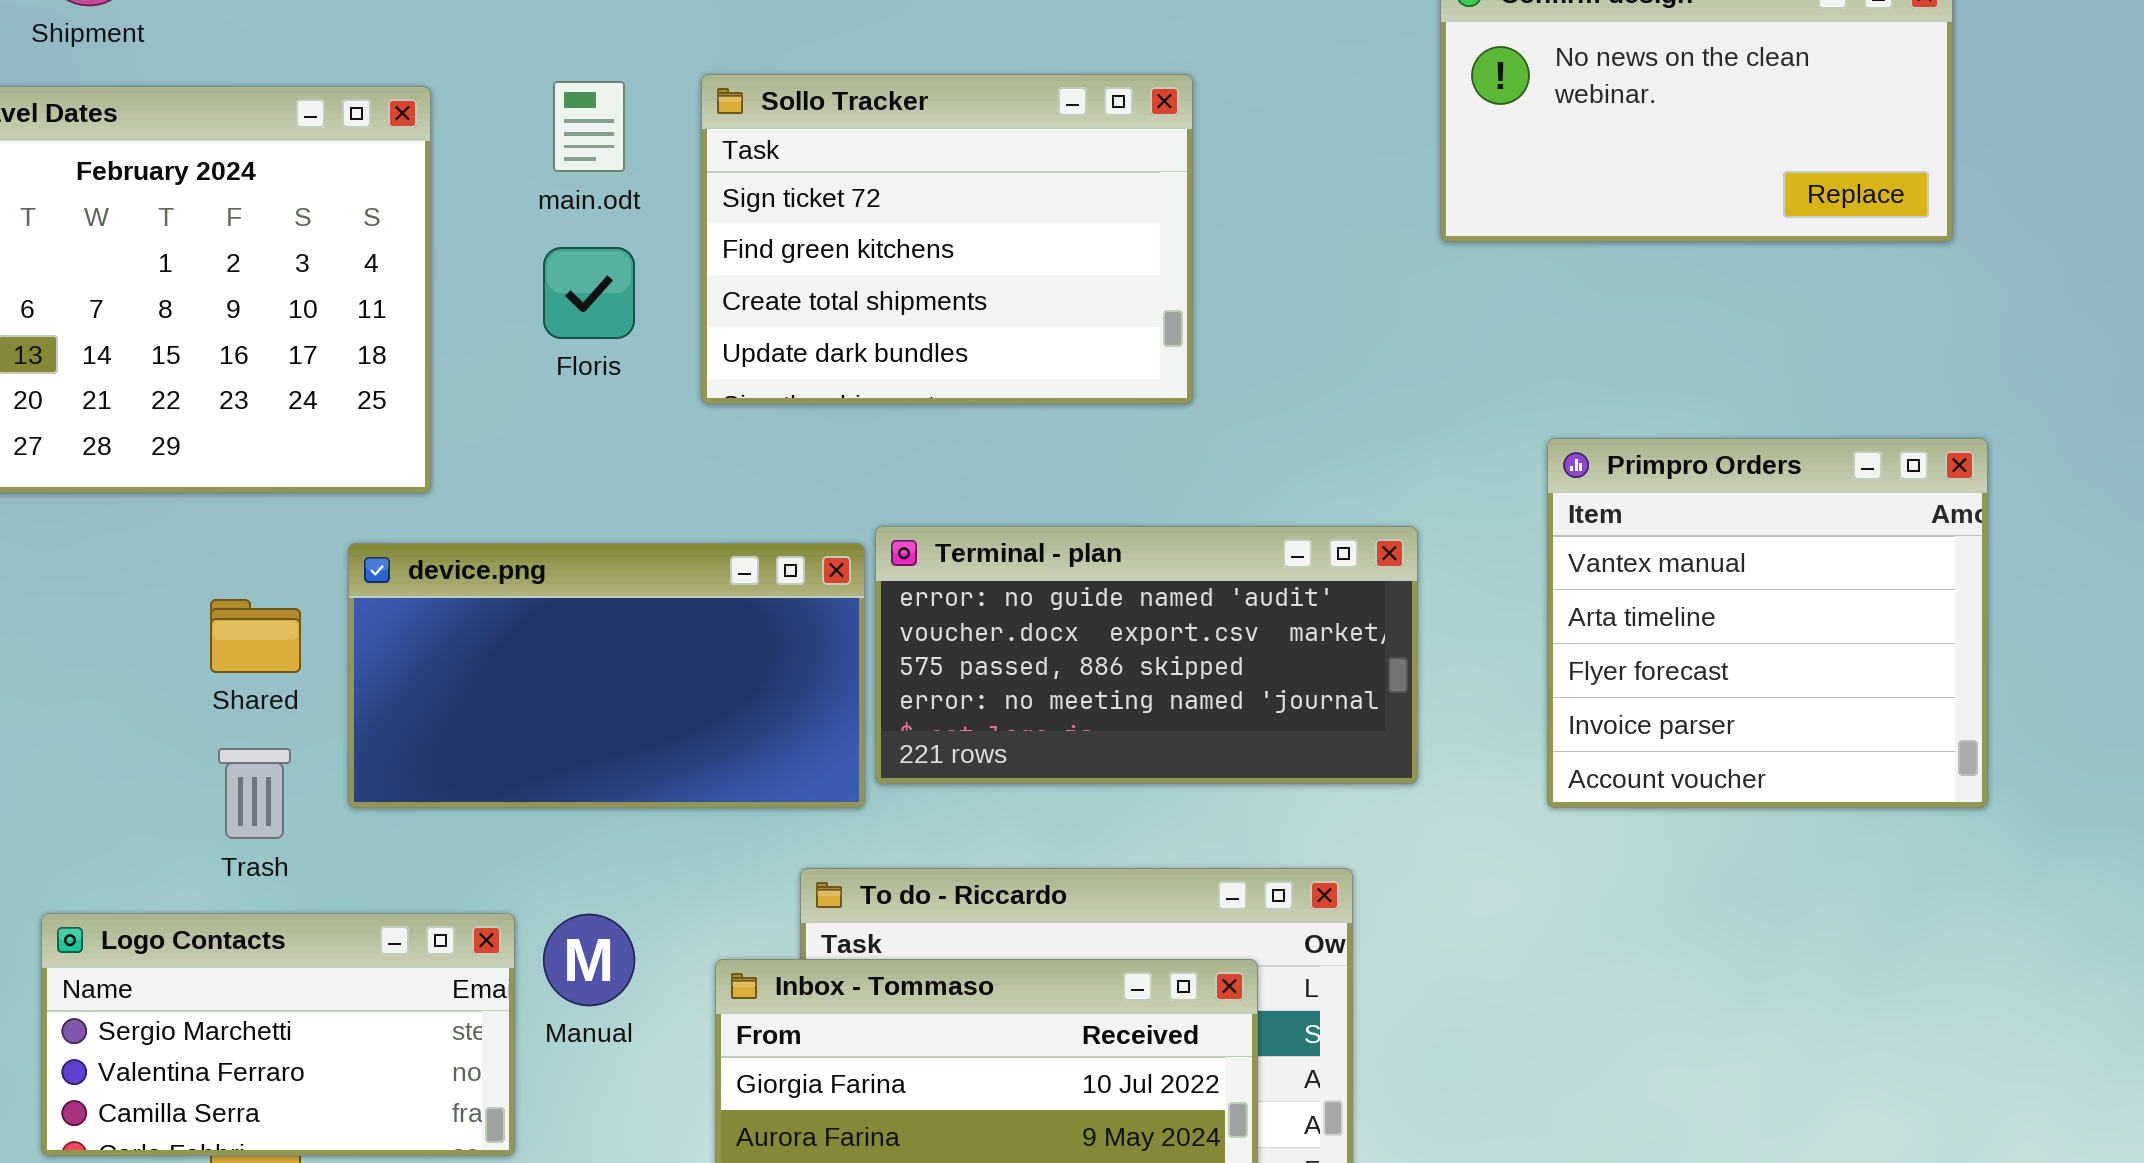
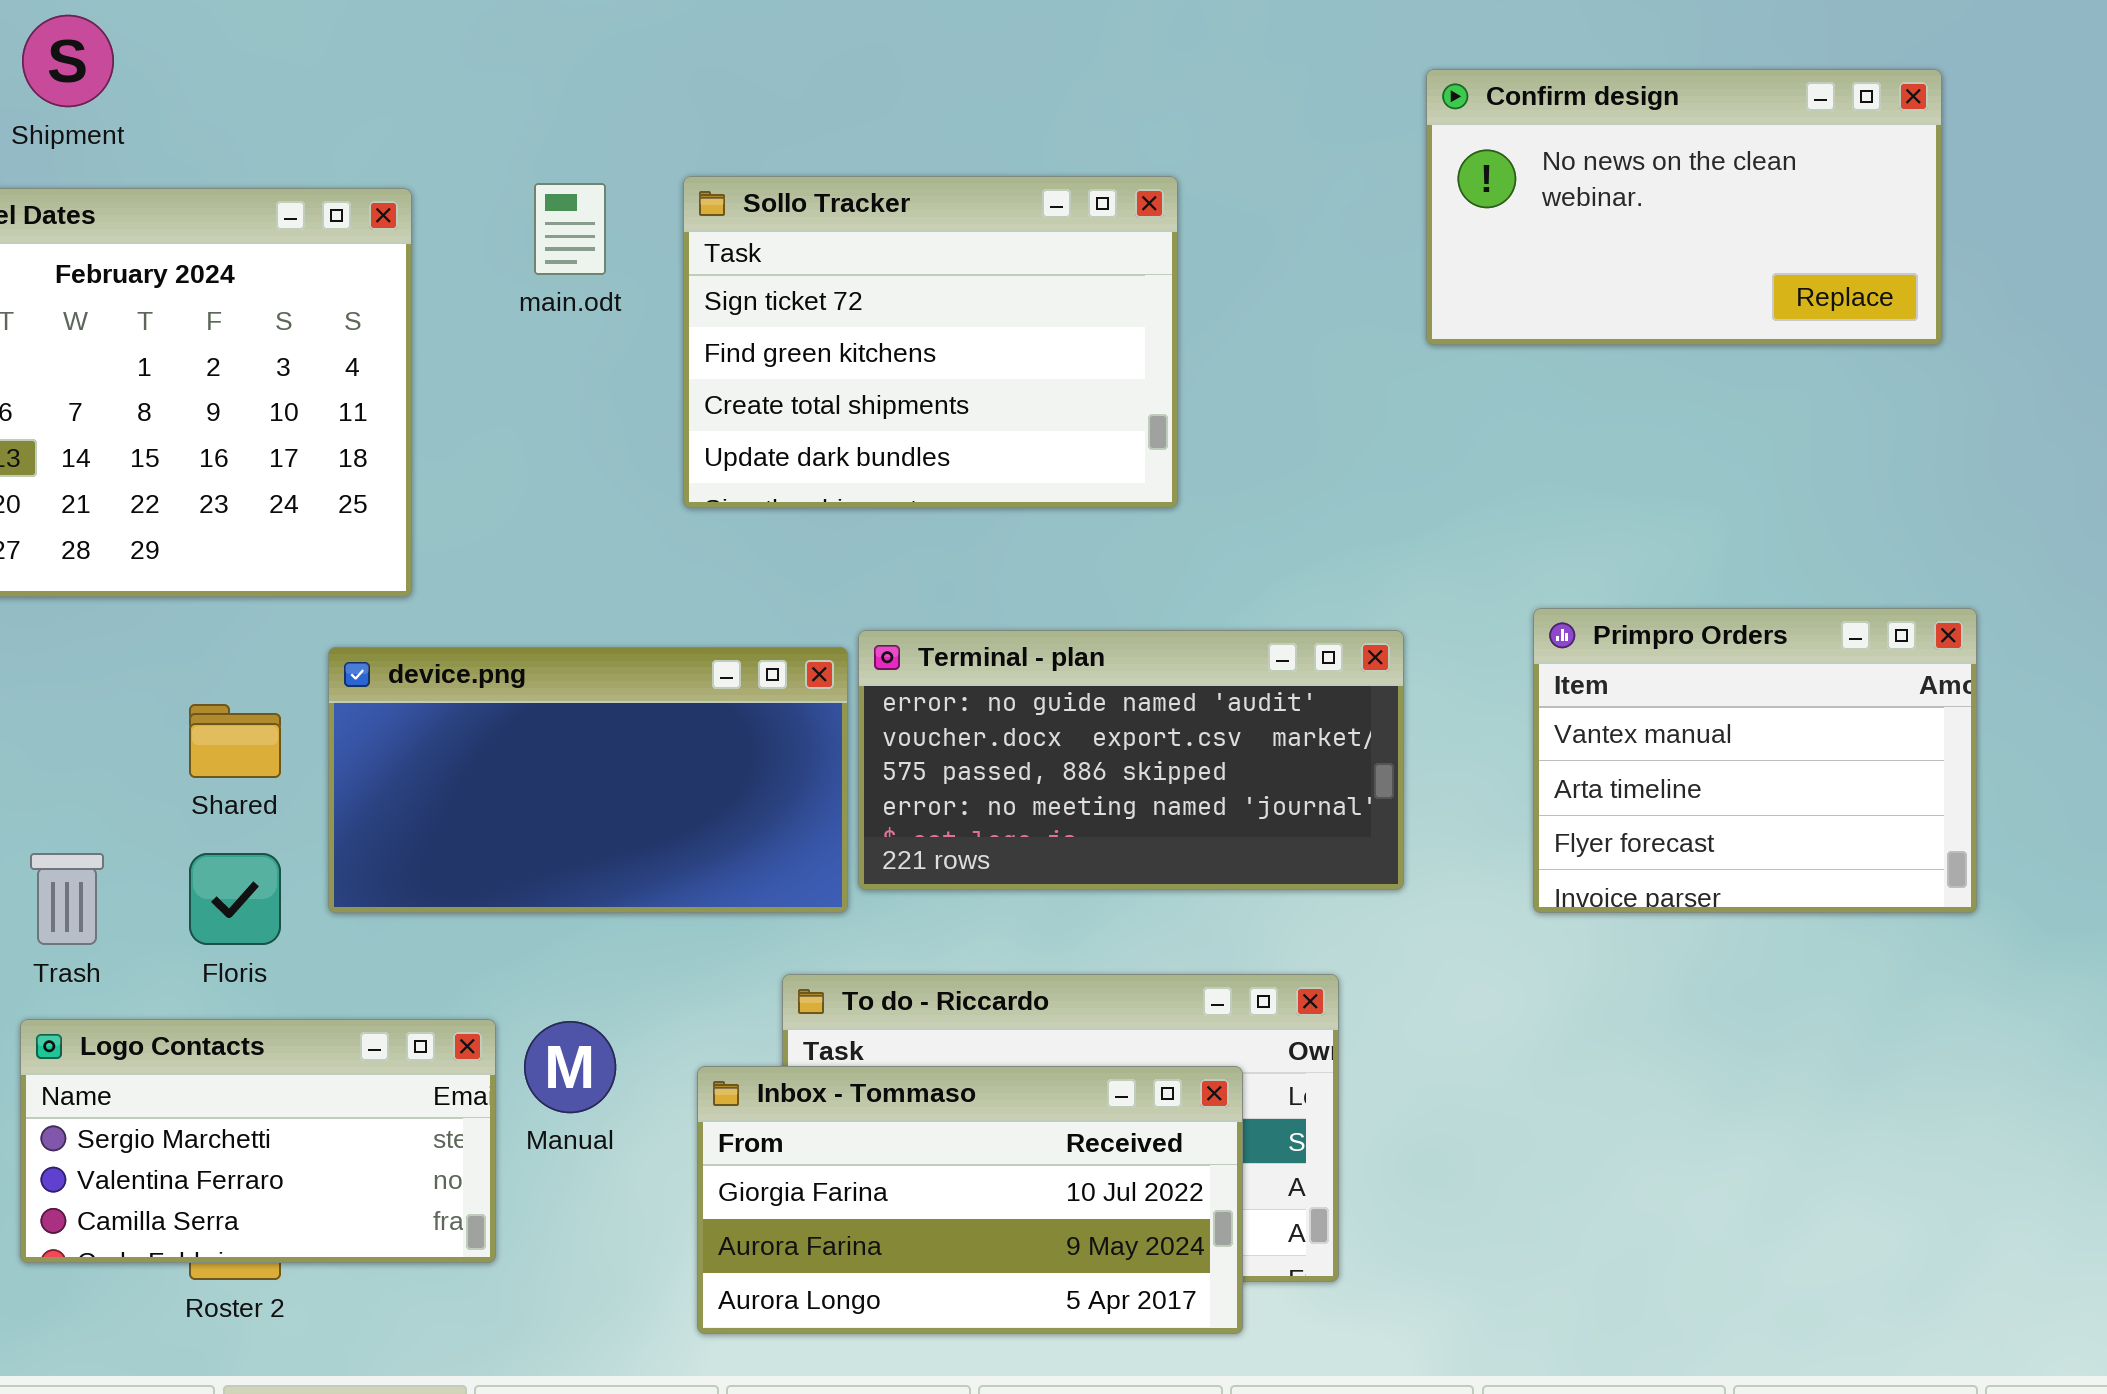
Floris: [543,247,635,339] -> [189,853,281,945], moved
Primpro Orders: [1547,438,1988,808] -> [1533,608,1977,913], resized
Trash: [218,748,291,839] -> [30,853,104,945], moved

